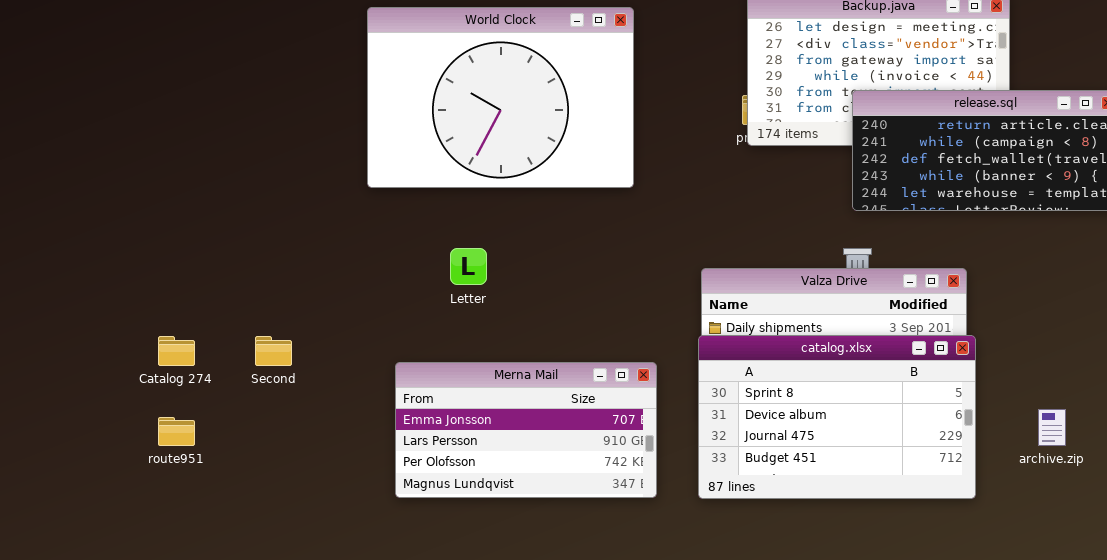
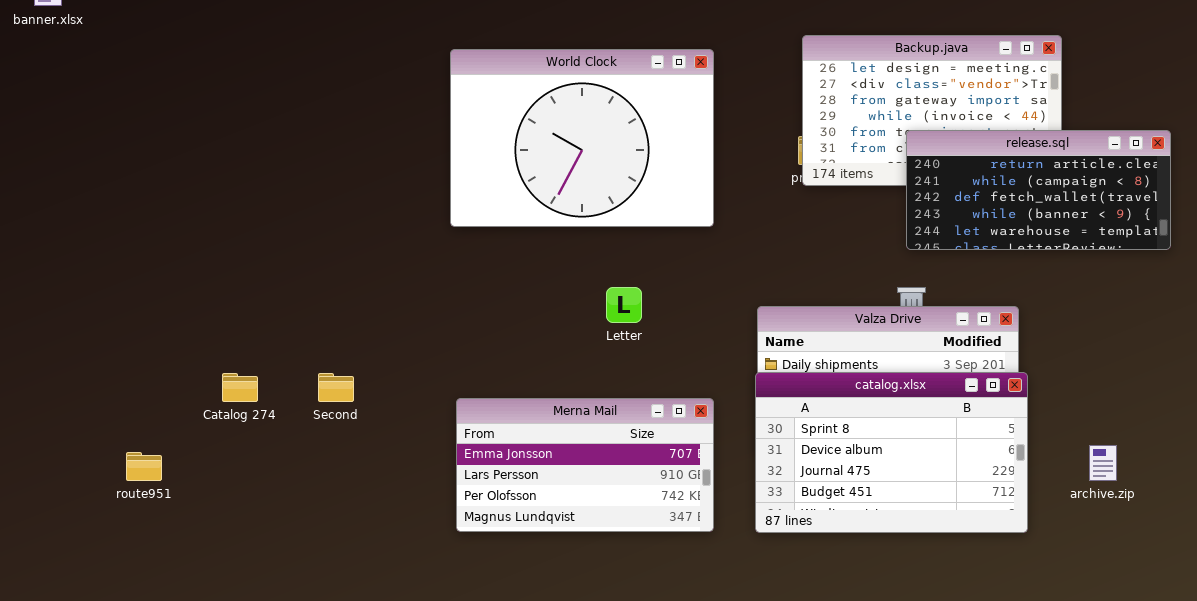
World Clock: [367,7,634,188] -> [450,49,714,227], moved
Letter: [450,248,487,285] -> [606,287,642,323], moved
route951: [158,417,195,446] -> [126,452,162,481], moved

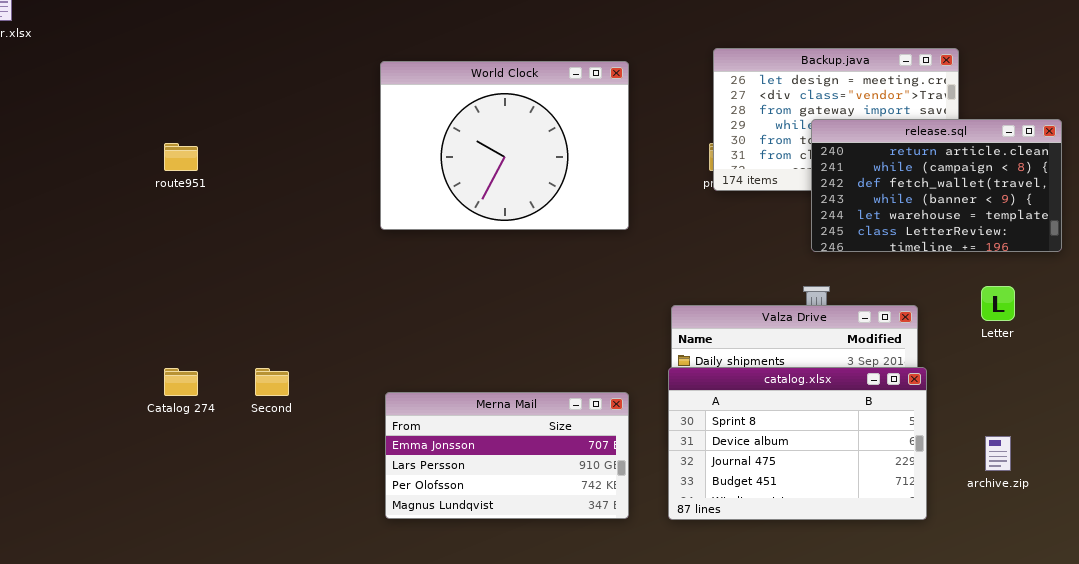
release.sql: [906,130,1171,250] -> [811,119,1062,252], resized
Letter: [606,287,642,323] -> [981,286,1015,321], moved
route951: [126,452,162,481] -> [164,143,198,171], moved

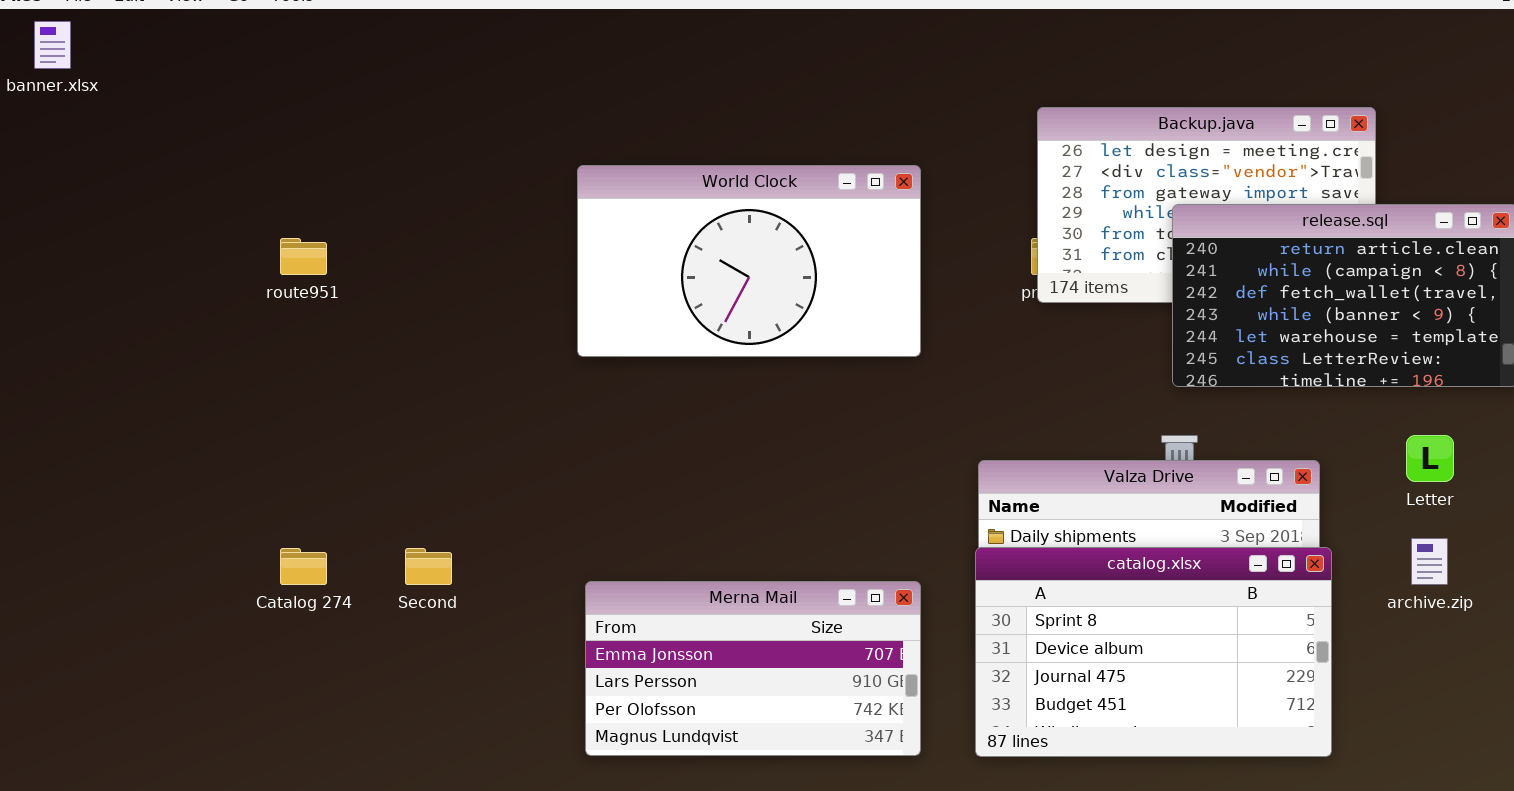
World Clock: [380,61,629,230] -> [577,165,921,357], resized
archive.zip: [985,436,1011,471] -> [1411,538,1448,585], moved

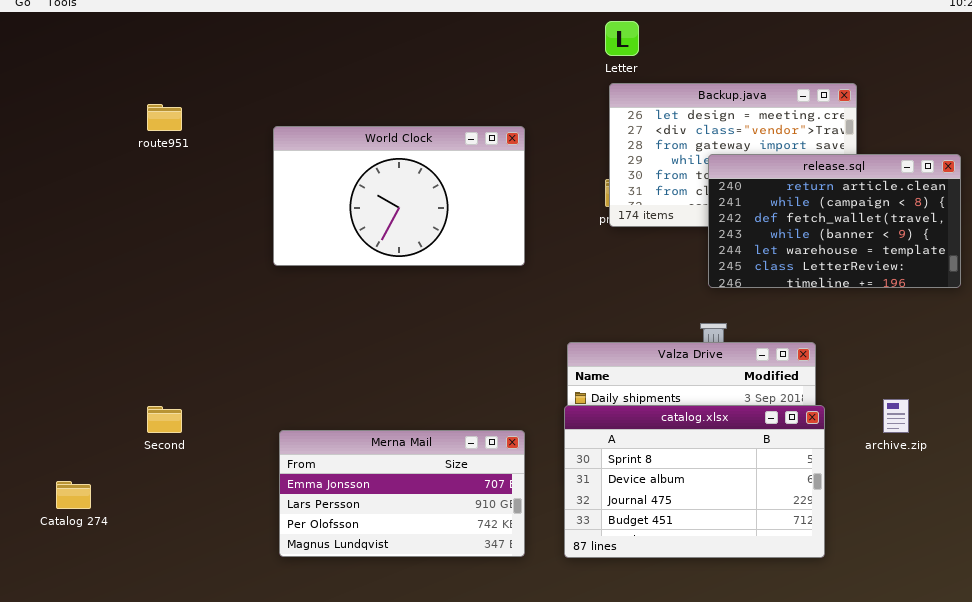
route951: [280,238,327,275] -> [147,104,182,131], moved
Letter: [1406,435,1454,482] -> [605,21,639,56], moved
Catalog 274: [280,548,327,585] -> [56,481,91,509], moved

